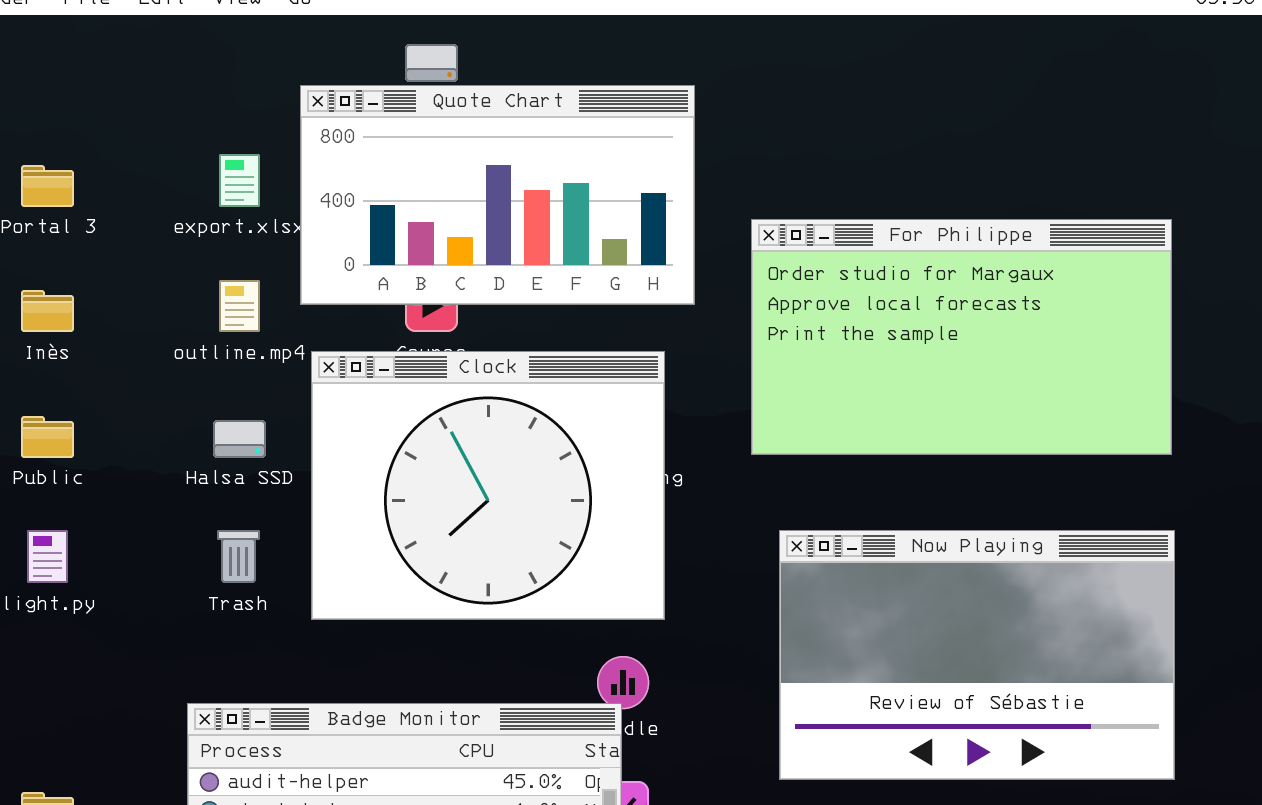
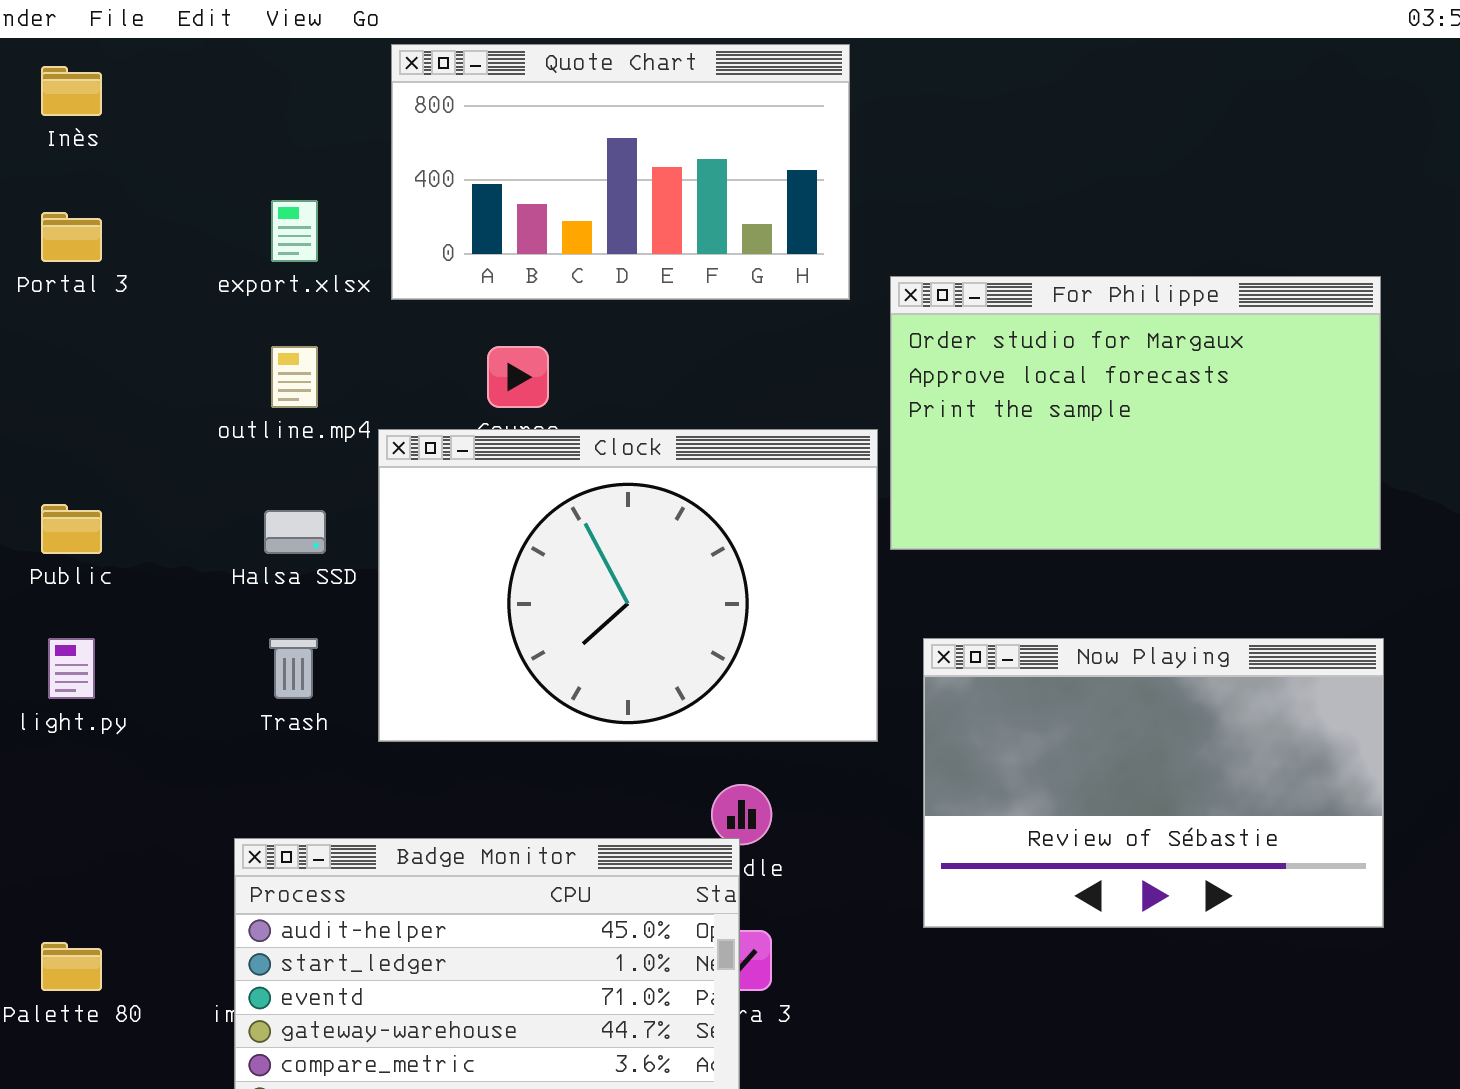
Quote Chart: [300,85,695,305] -> [391,44,850,300], moved
Inès: [21,290,74,332] -> [41,66,102,116], moved
Clock: [311,351,665,620] -> [378,429,878,742], resized

